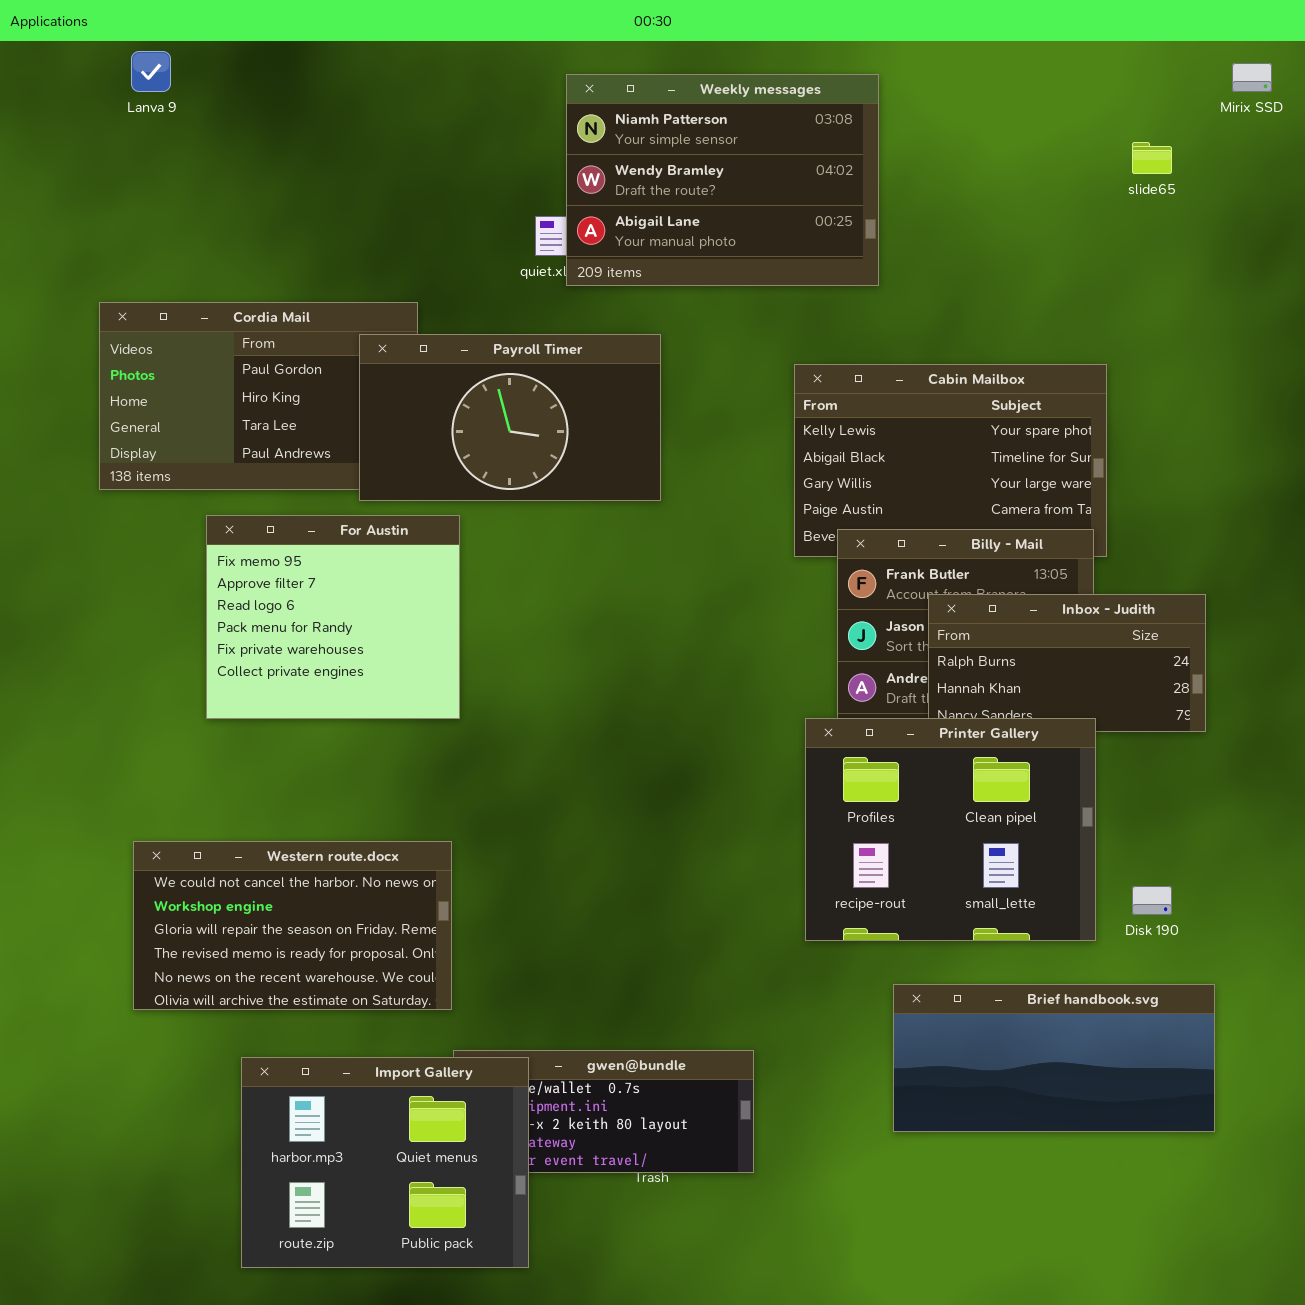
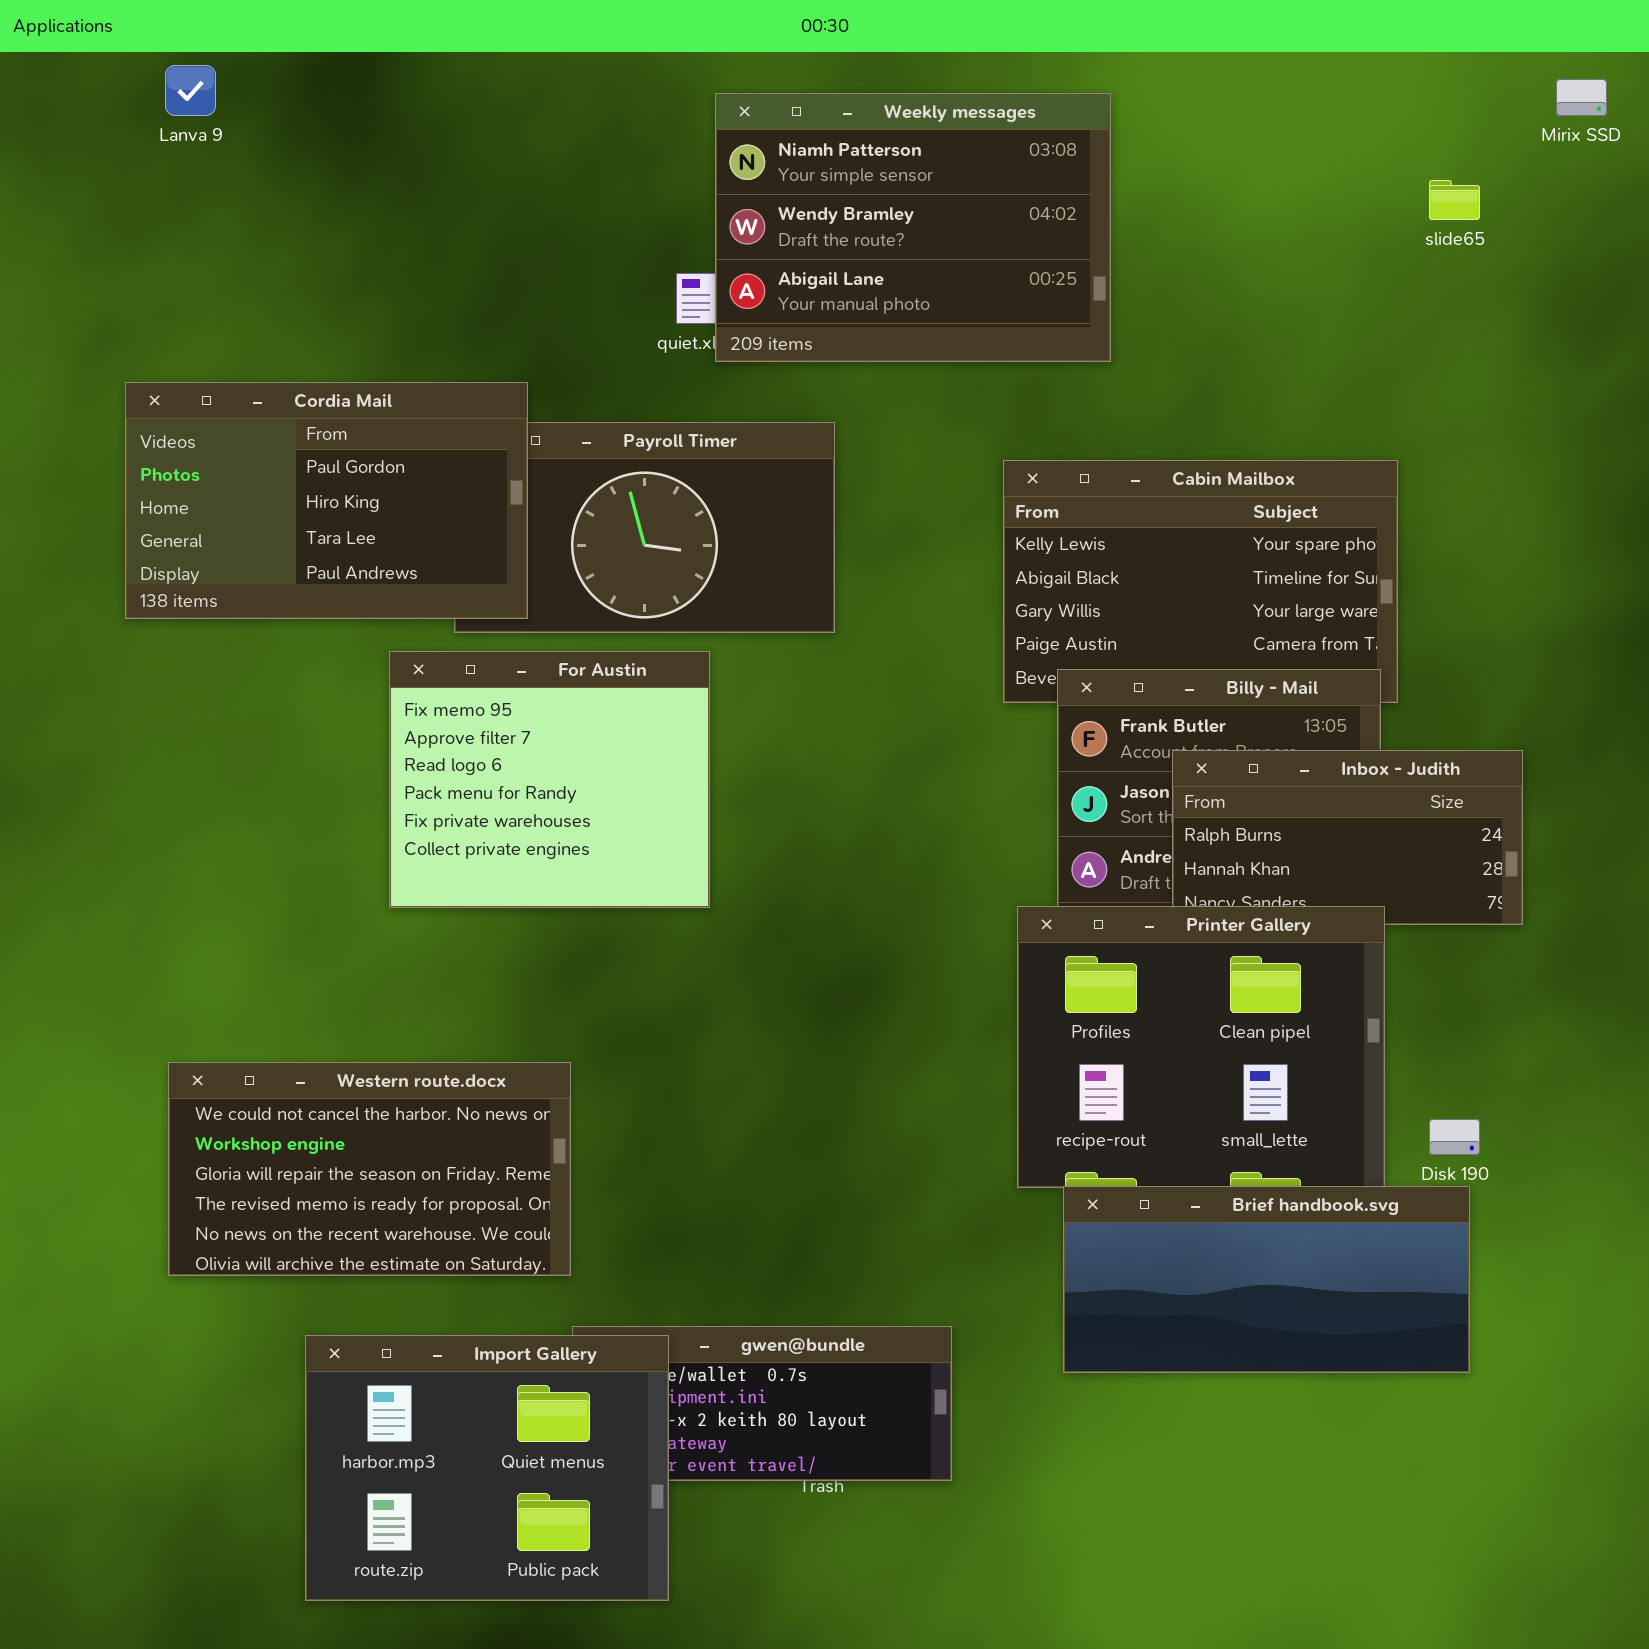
Cordia Mail: [99,302,418,490] -> [125,382,528,619], raised
For Austin: [206,515,460,719] -> [389,651,710,908], moved
Brief handbook.svg: [893,984,1215,1132] -> [1063,1186,1470,1373], moved

